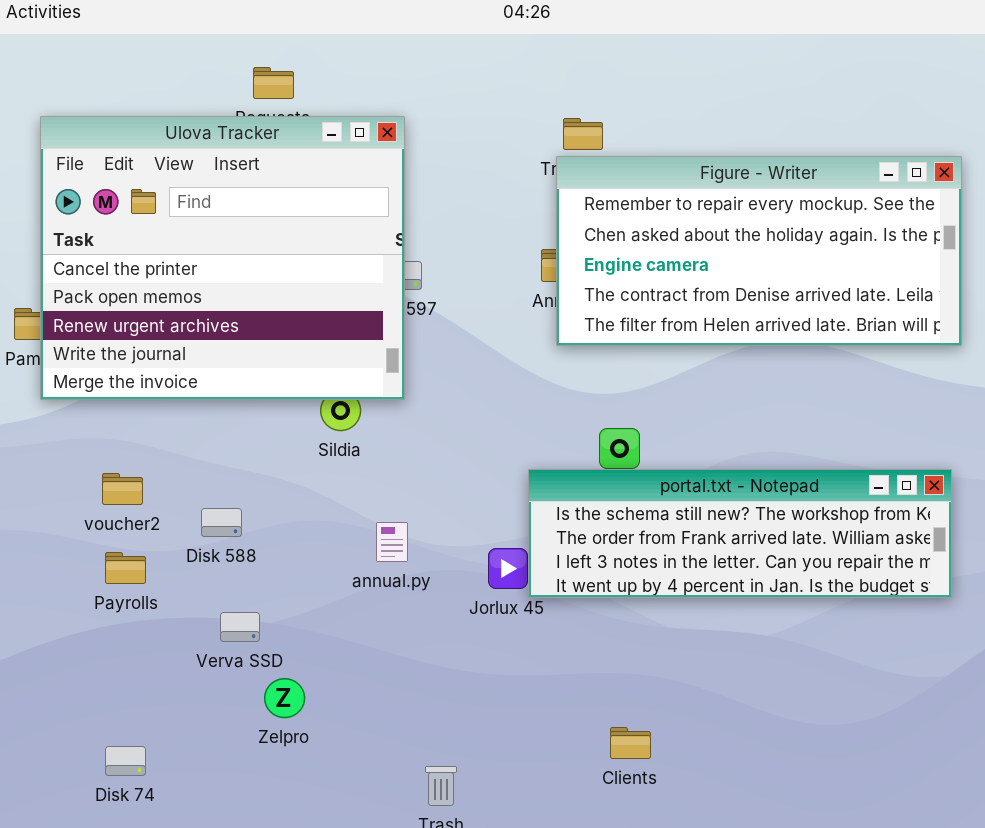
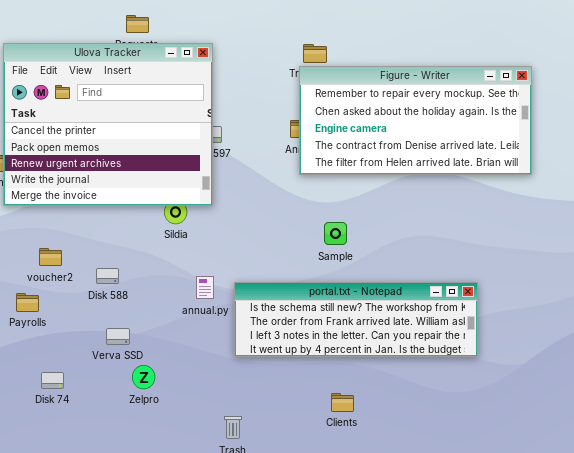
portal.txt - Notepad: [528,469,952,598] -> [234,282,478,357], moved
Payrolls: [105,552,146,584] -> [16,293,39,312], moved
Disk 74: [105,746,146,776] -> [41,372,64,389], moved

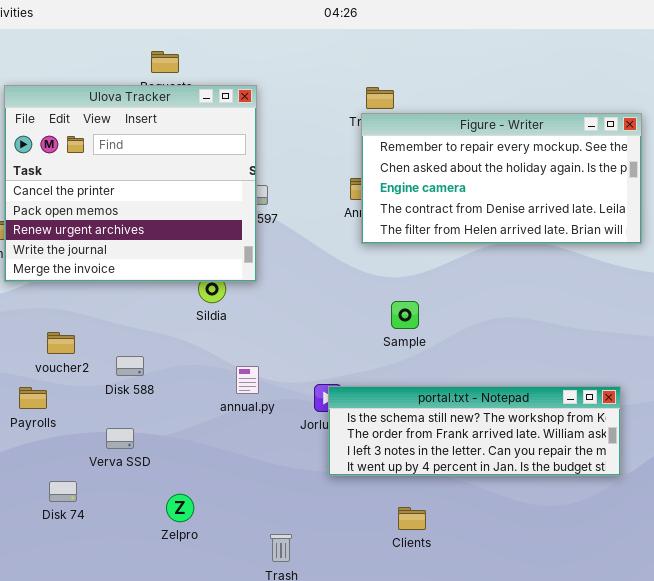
portal.txt - Notepad: [234,282,478,357] -> [328,386,621,476], moved
Verva SSD: [106,328,130,345] -> [106,428,134,449], moved
Zelpro: [132,365,155,389] -> [166,494,194,522], moved

